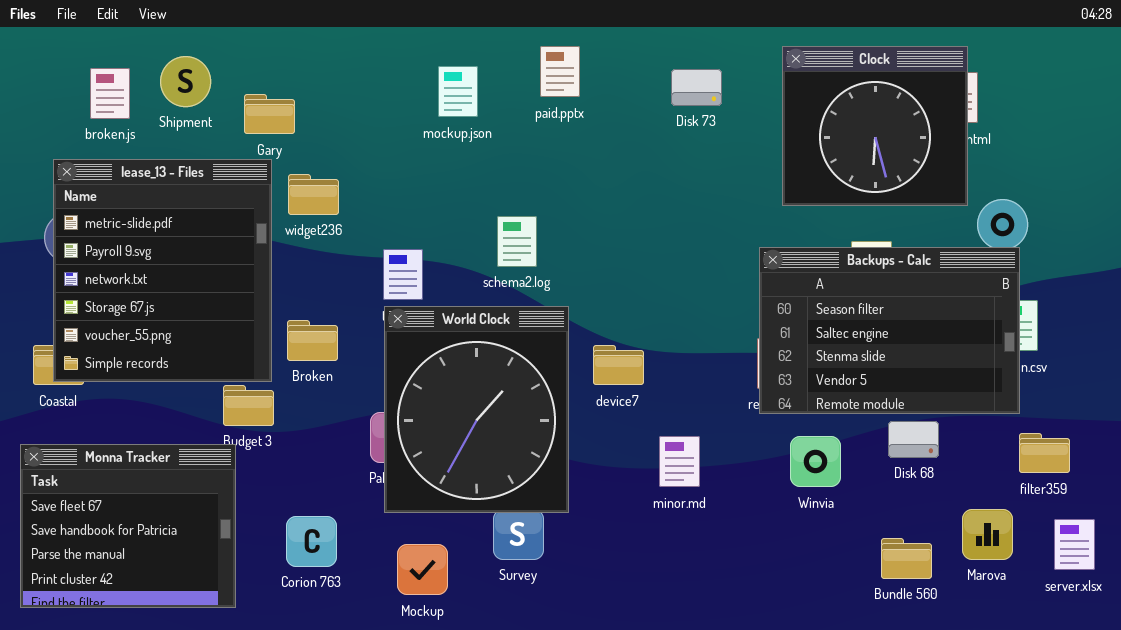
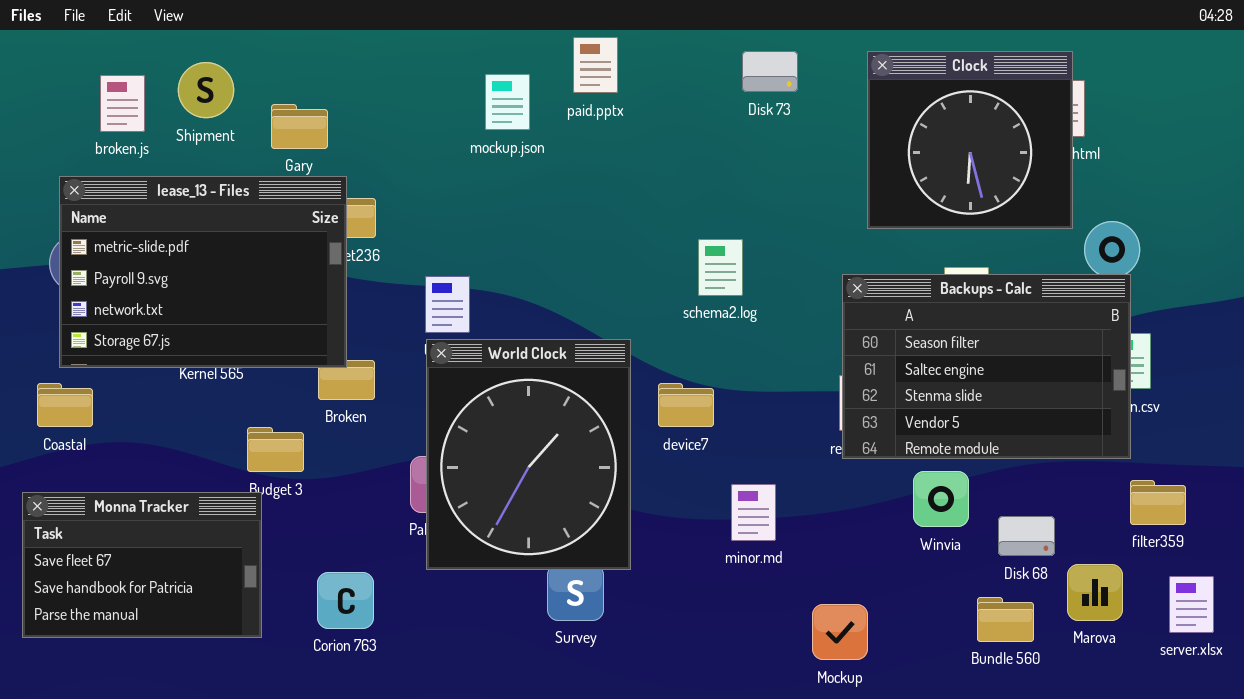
paid.pptx: [540,46,580,97] -> [573,37,618,93], moved
Disk 73: [671,69,722,106] -> [742,51,798,92], moved
lease_13 - Files: [53,159,272,382] -> [59,176,347,368], resized
schema2.log: [497,216,537,267] -> [698,239,743,296], moved
Disk 68: [888,421,939,458] -> [998,516,1055,556], moved
Winvia: [790,436,841,487] -> [913,471,969,527], moved
Monna Tracker: [20,444,236,608] -> [22,492,262,638], resized
Mockup: [397,544,448,595] -> [812,604,868,660], moved

